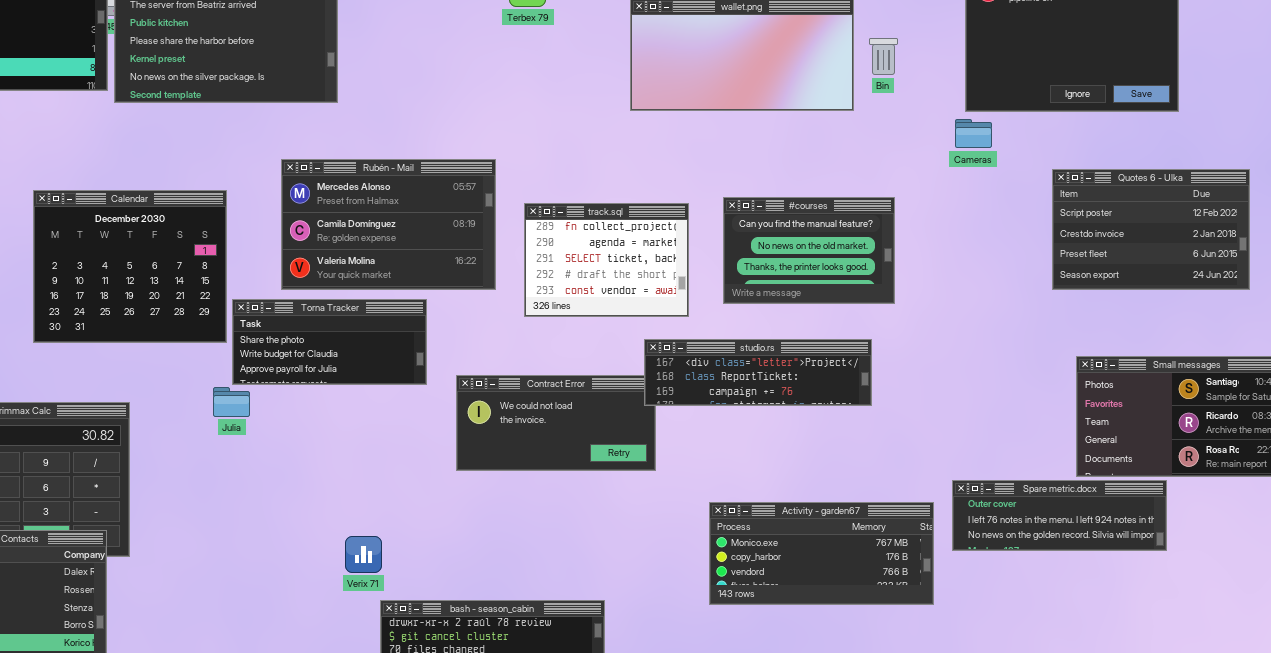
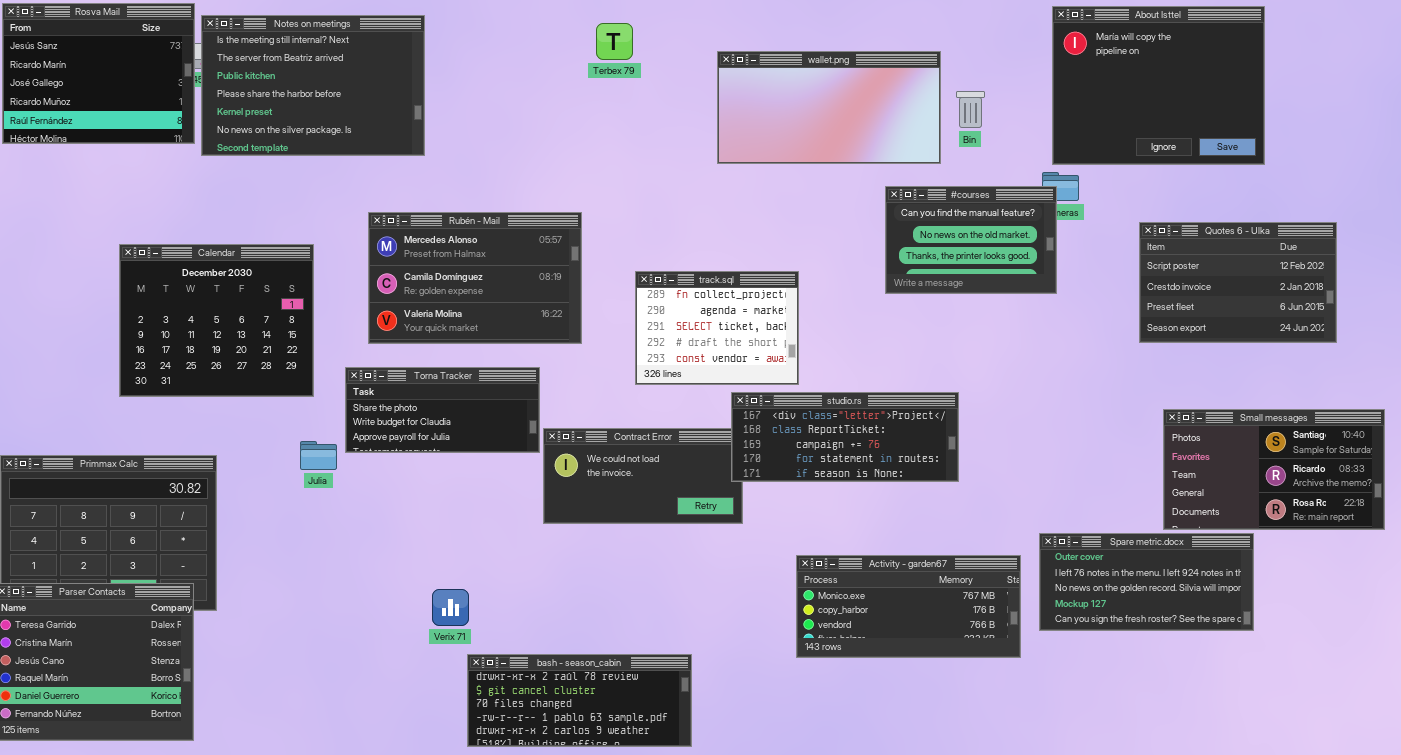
#courses: [723,197,895,304] -> [885,186,1057,294], moved
track.sql: [524,203,689,317] -> [635,271,799,385], moved
Torna Tracker: [232,299,427,385] -> [345,367,540,453], moved
studio.rs: [644,339,872,406] -> [731,392,959,482], resized
Spare metric.docx: [952,480,1167,551] -> [1039,533,1254,631], resized

